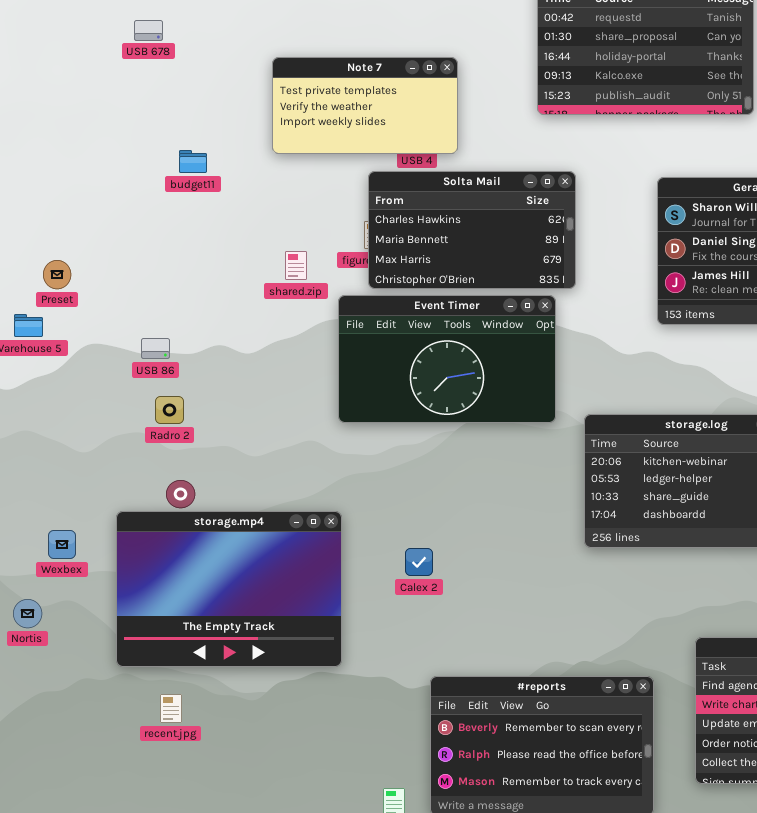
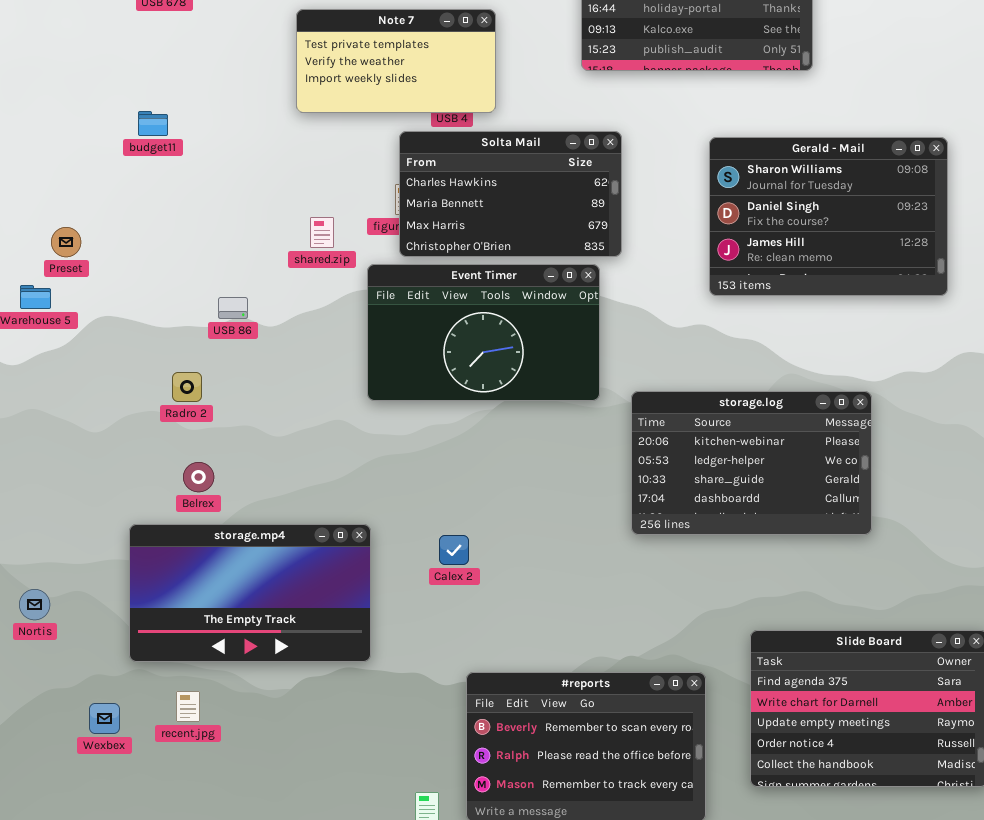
budget11: [179,150,207,173] -> [138,111,168,136], moved
USB 86: [141,338,170,359] -> [218,297,248,319], moved
storage.mp4: [116,511,342,667] -> [129,524,371,662], resized
Wexbex: [48,530,76,559] -> [89,703,120,734], moved

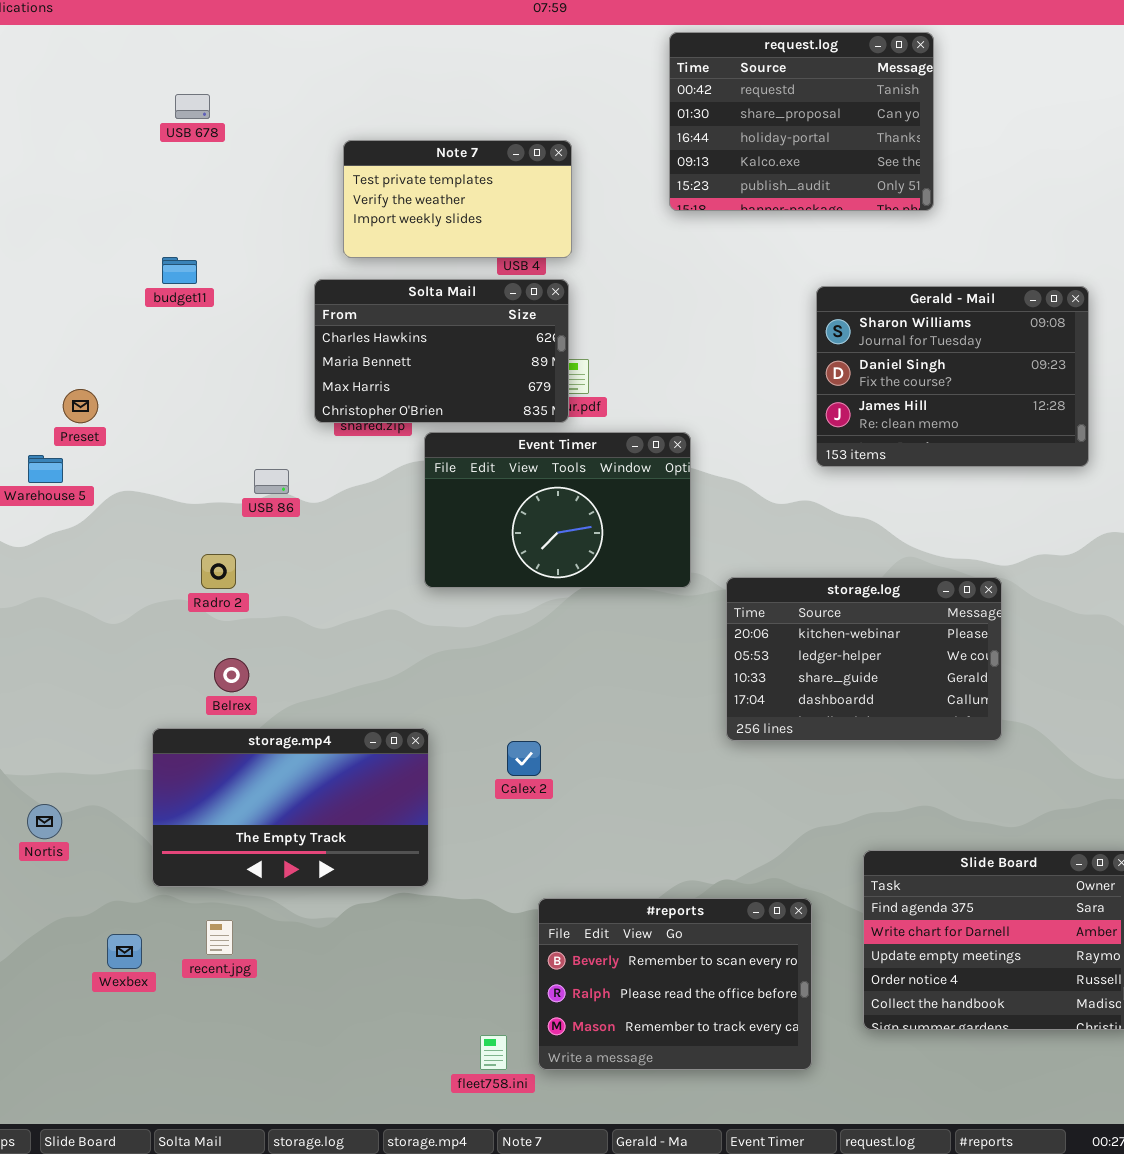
Solta Mail: [399,131,622,257] -> [314,279,569,423], moved

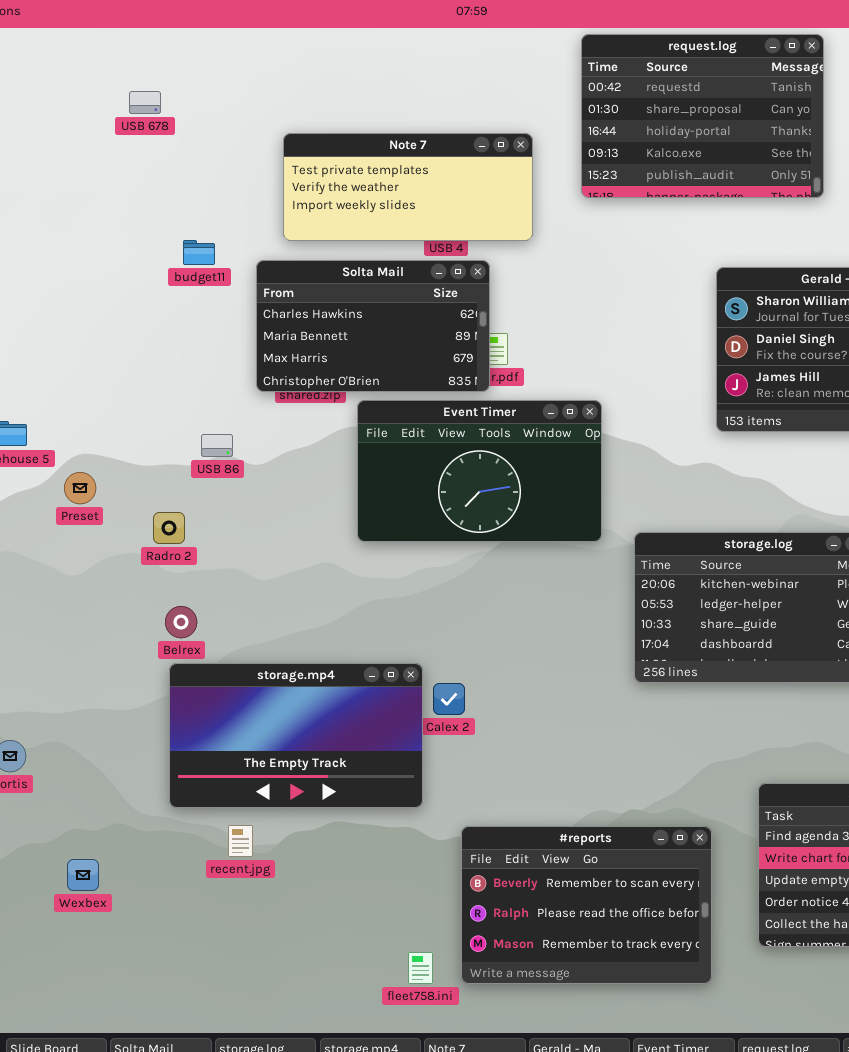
Note 7: [343,140,572,258] -> [283,133,533,241], resized
budget11: [162,257,197,284] -> [183,240,215,265], moved
Preset: [63,389,98,423] -> [64,472,96,504], moved
storage.mp4: [152,728,429,887] -> [169,663,423,808], moved
recent.jpg: [206,920,233,955] -> [228,825,253,857], moved

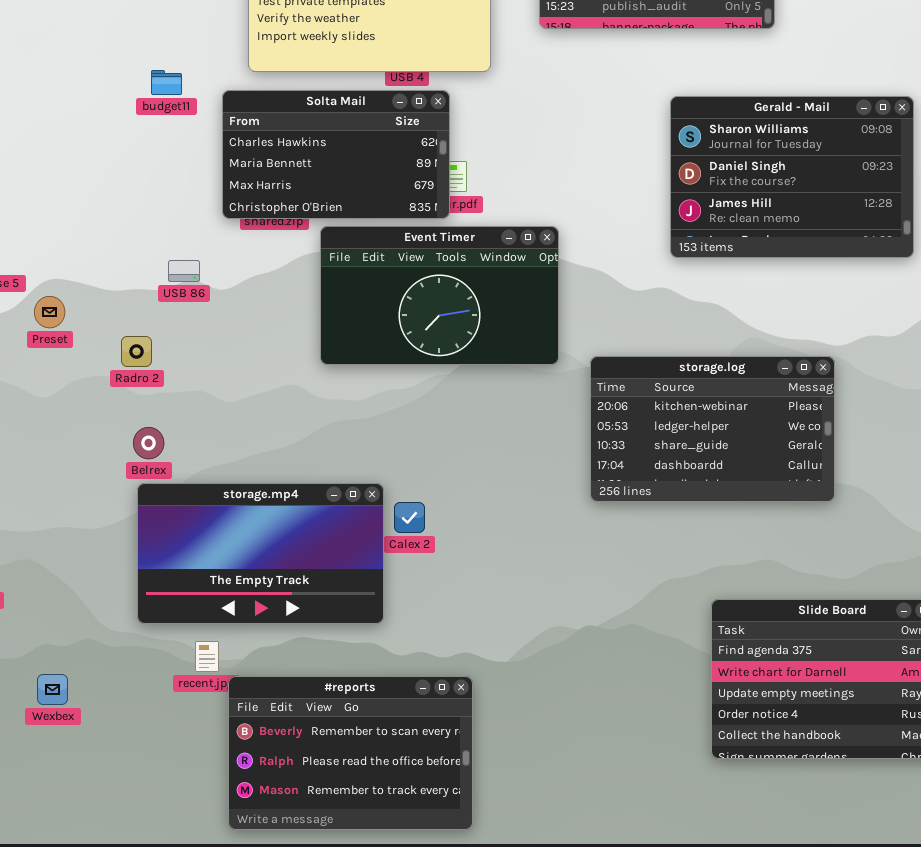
#reports: [461,826,712,984] -> [228,676,473,830], moved

